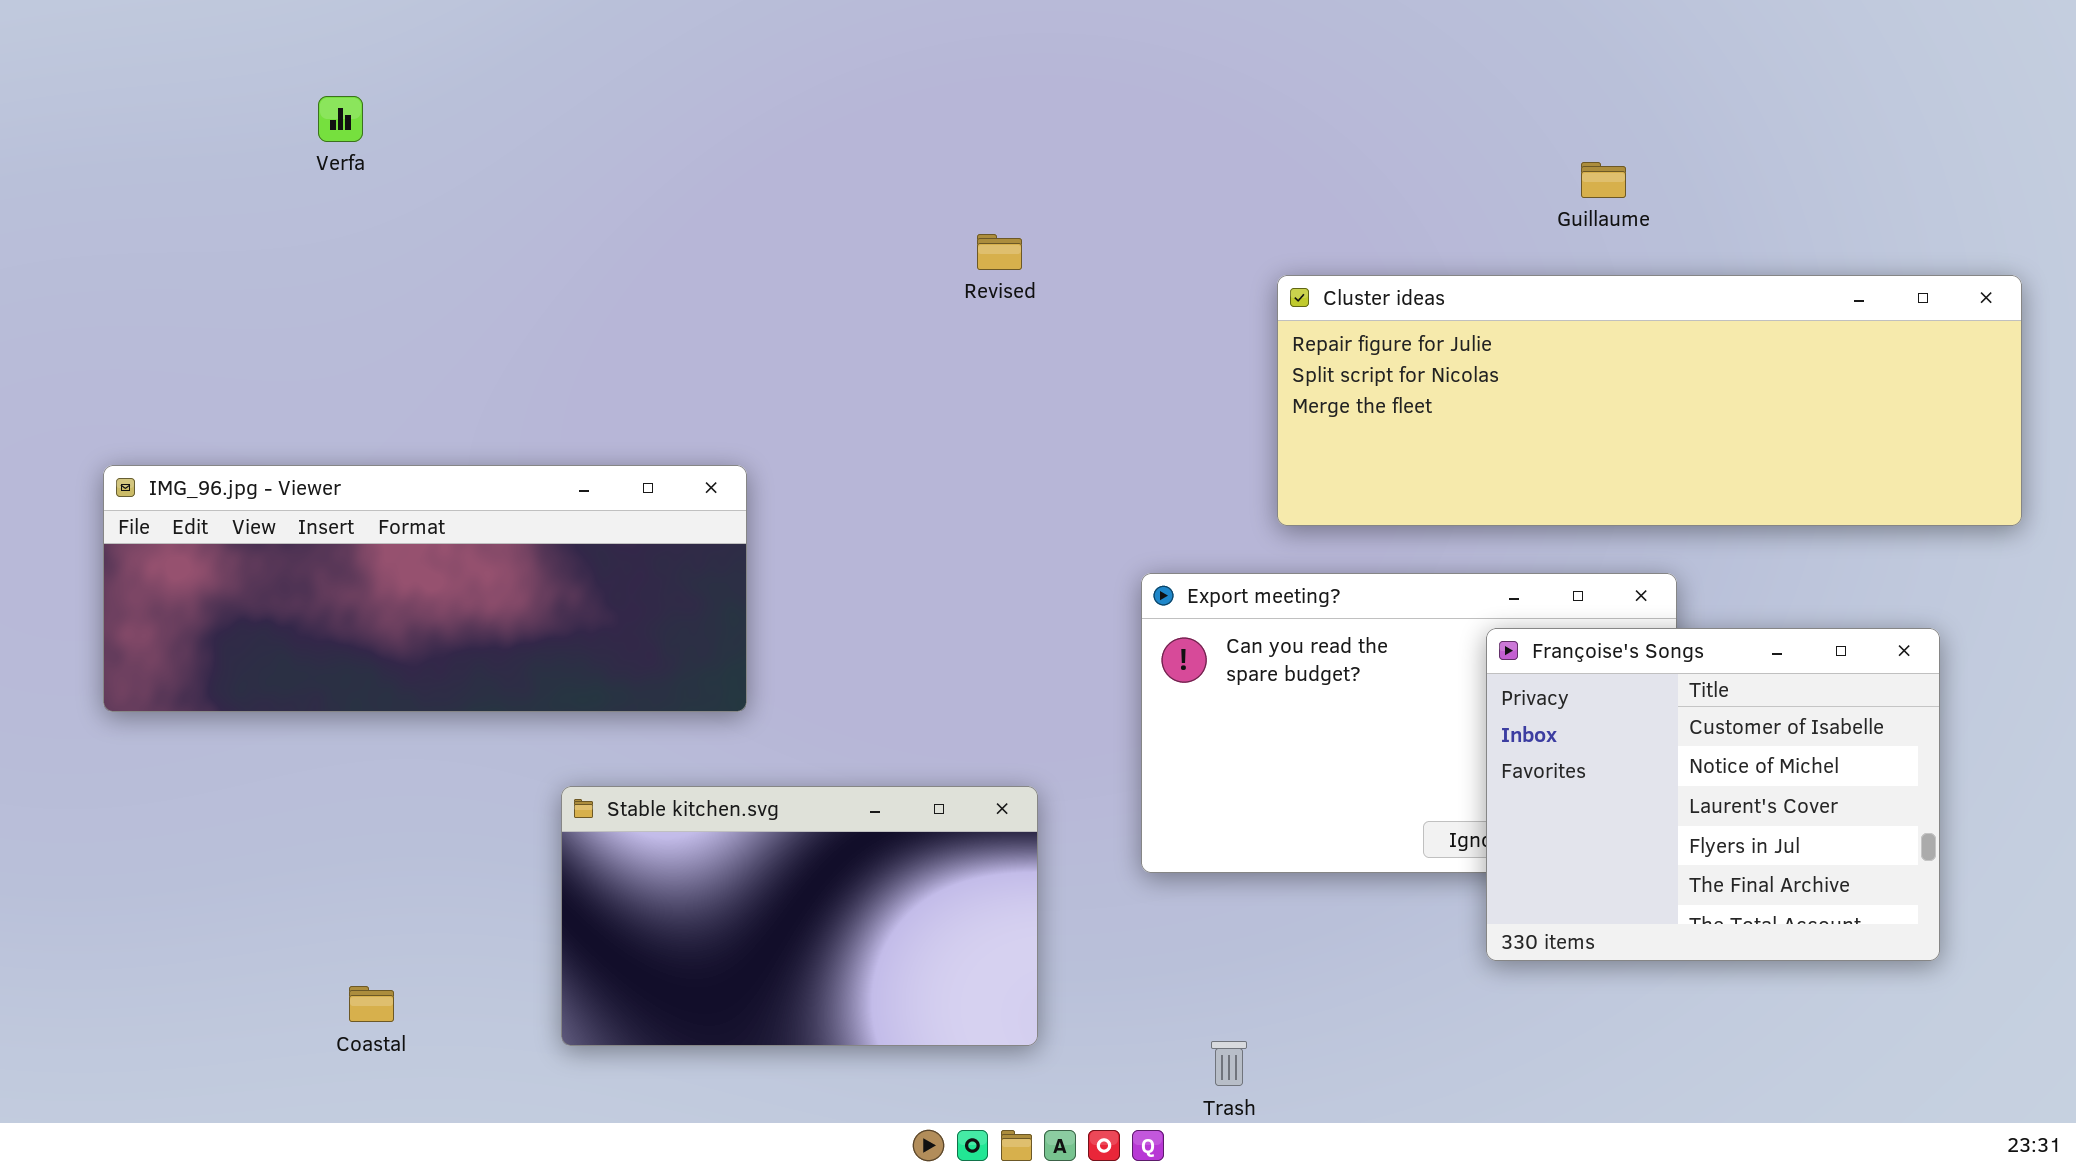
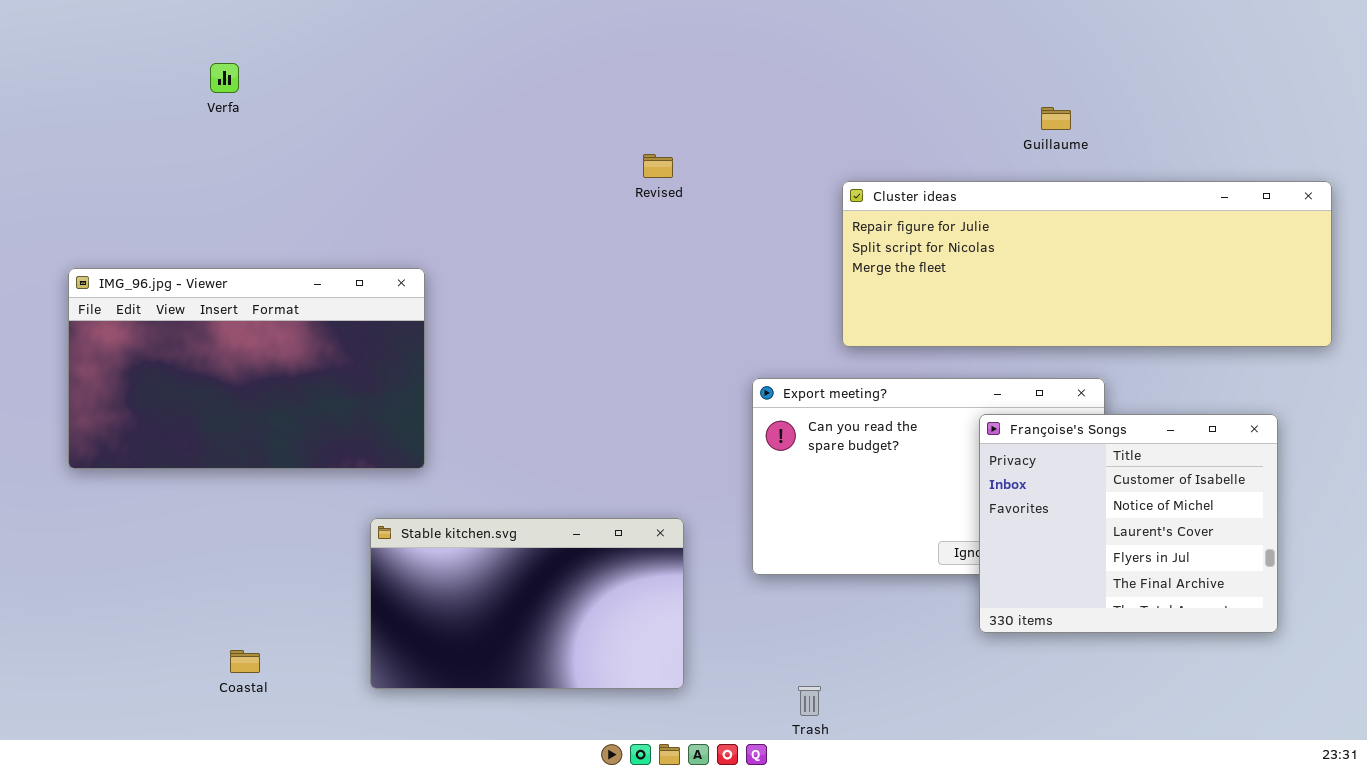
IMG_96.jpg - Viewer: [103,465,747,712] -> [68,268,425,469], resized

